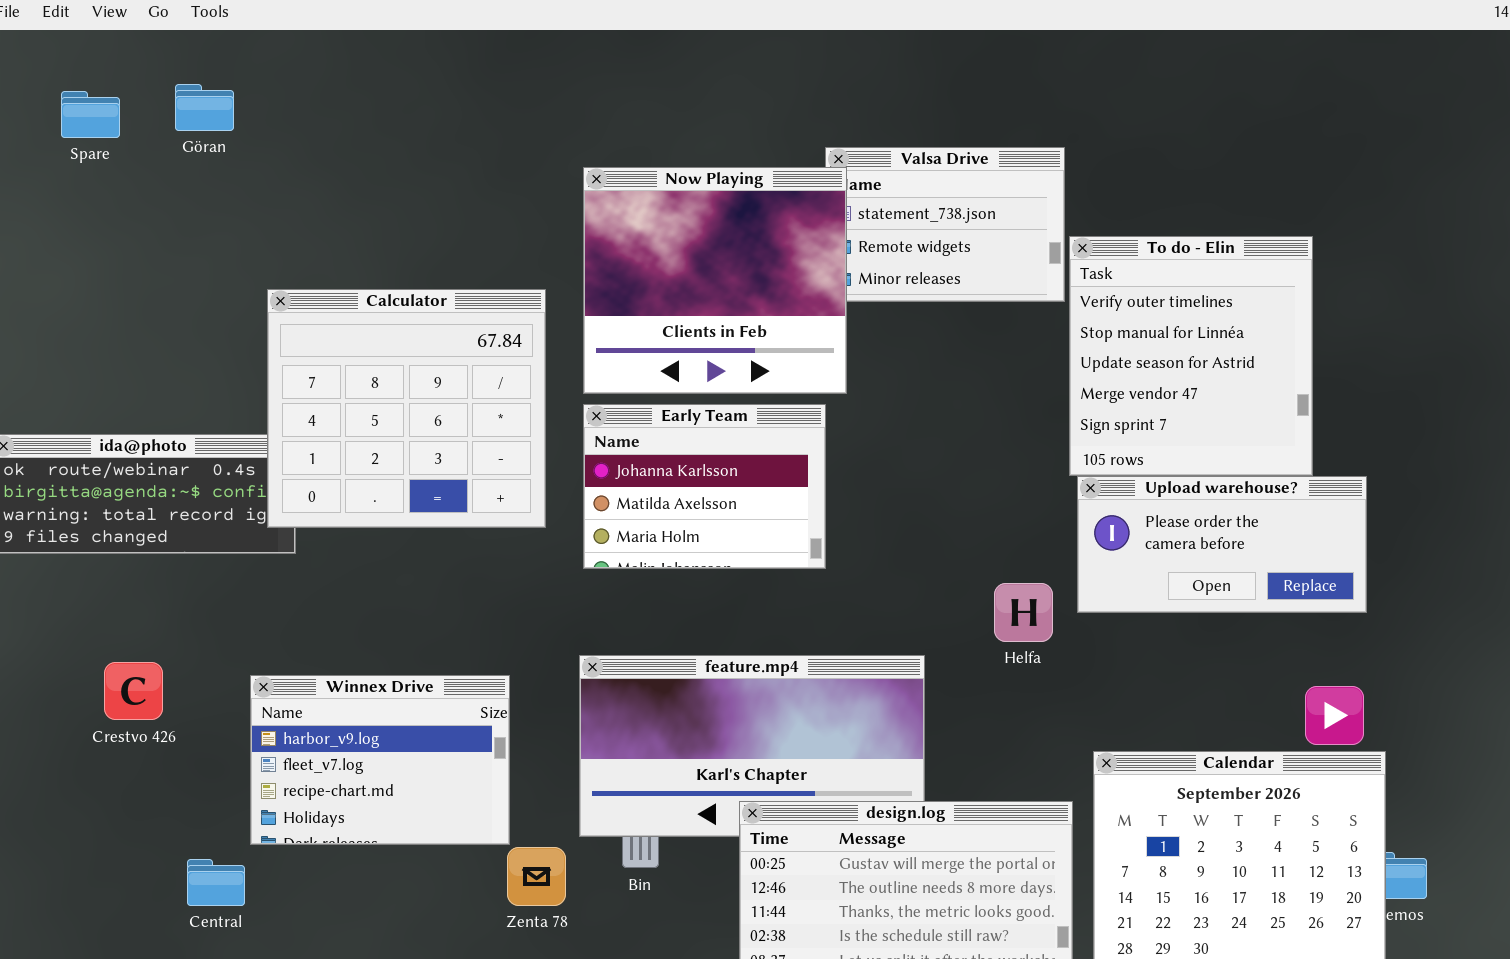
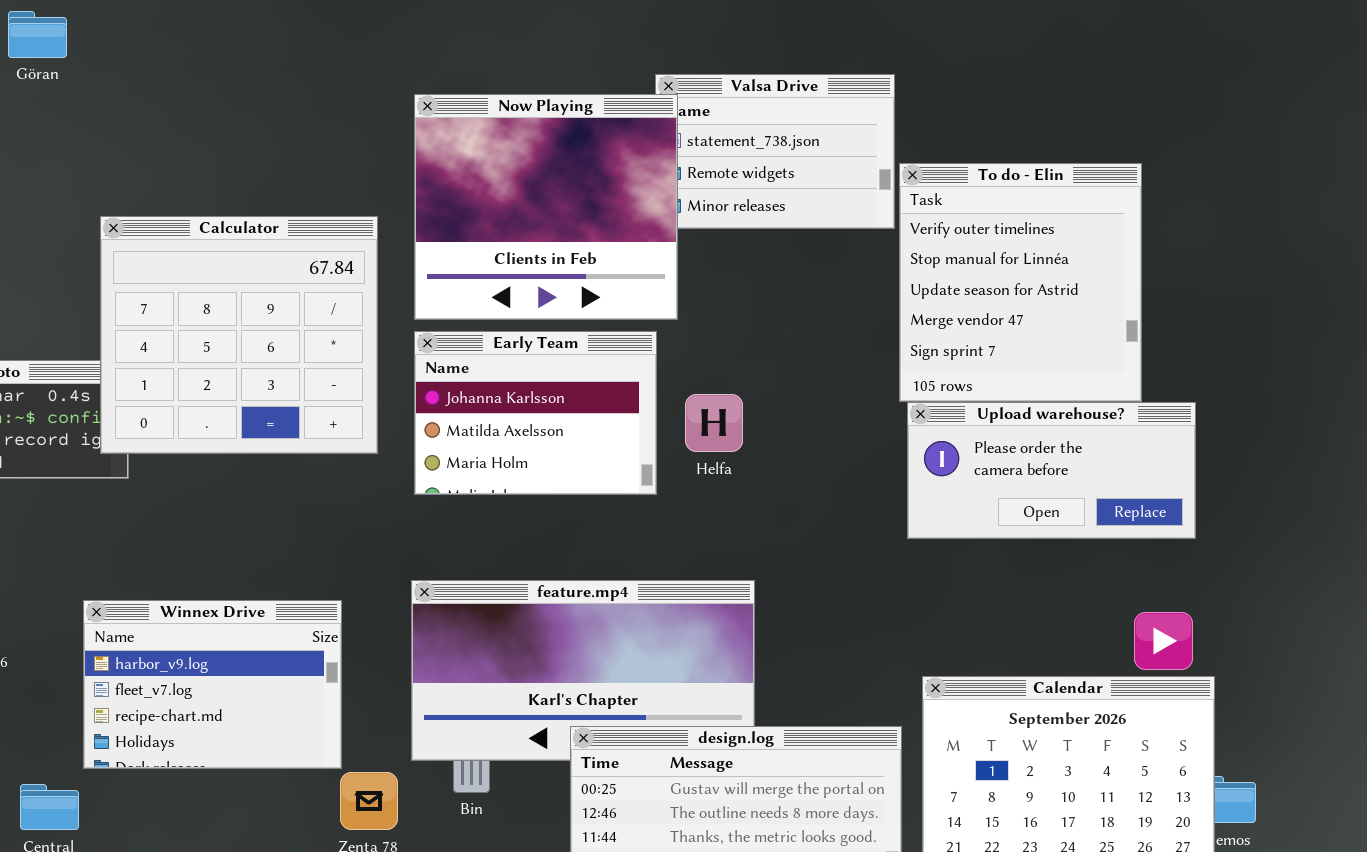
Helfa: [994,583,1053,642] -> [685,394,743,452], moved

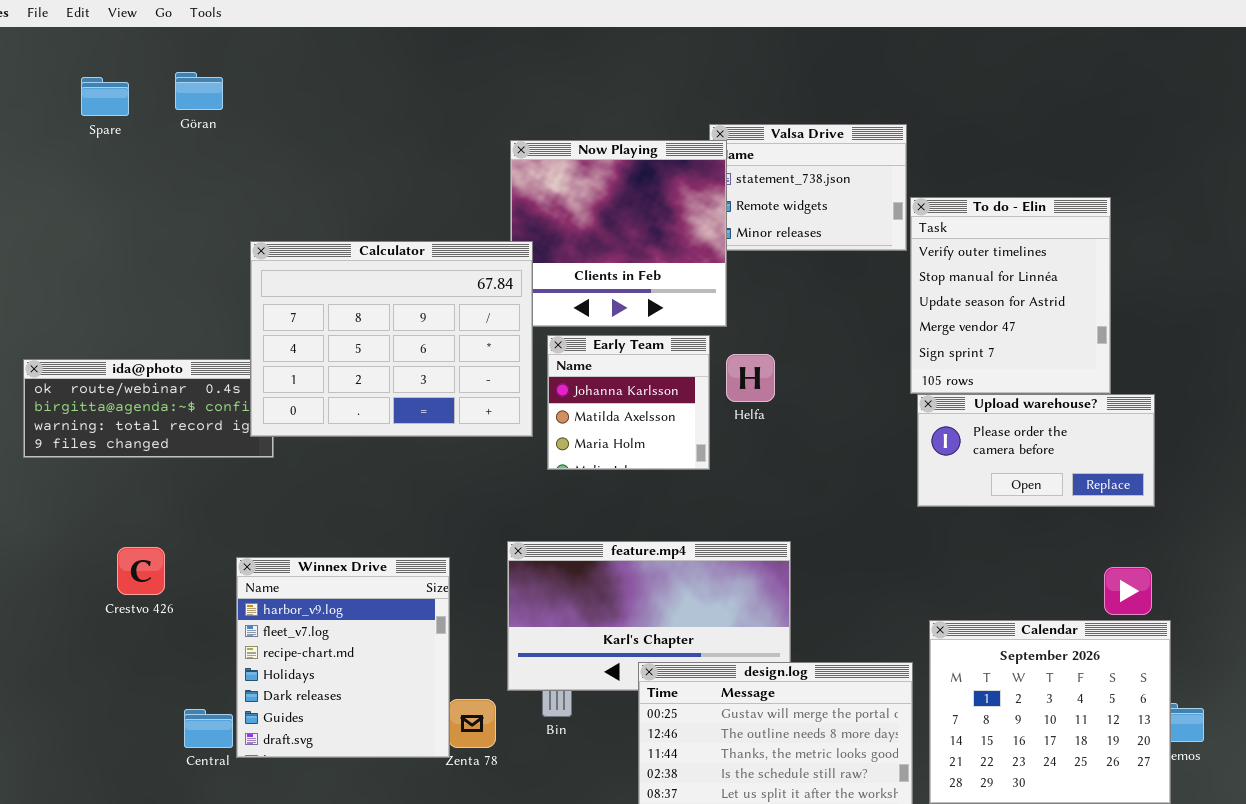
Calculator: [100,216,378,454] -> [250,241,533,437], resized
Early Team: [414,331,657,495] -> [547,335,710,470], resized
Helfa: [685,394,743,452] -> [726,354,775,402], moved
Winnex Drive: [83,600,342,769] -> [236,557,450,758], resized

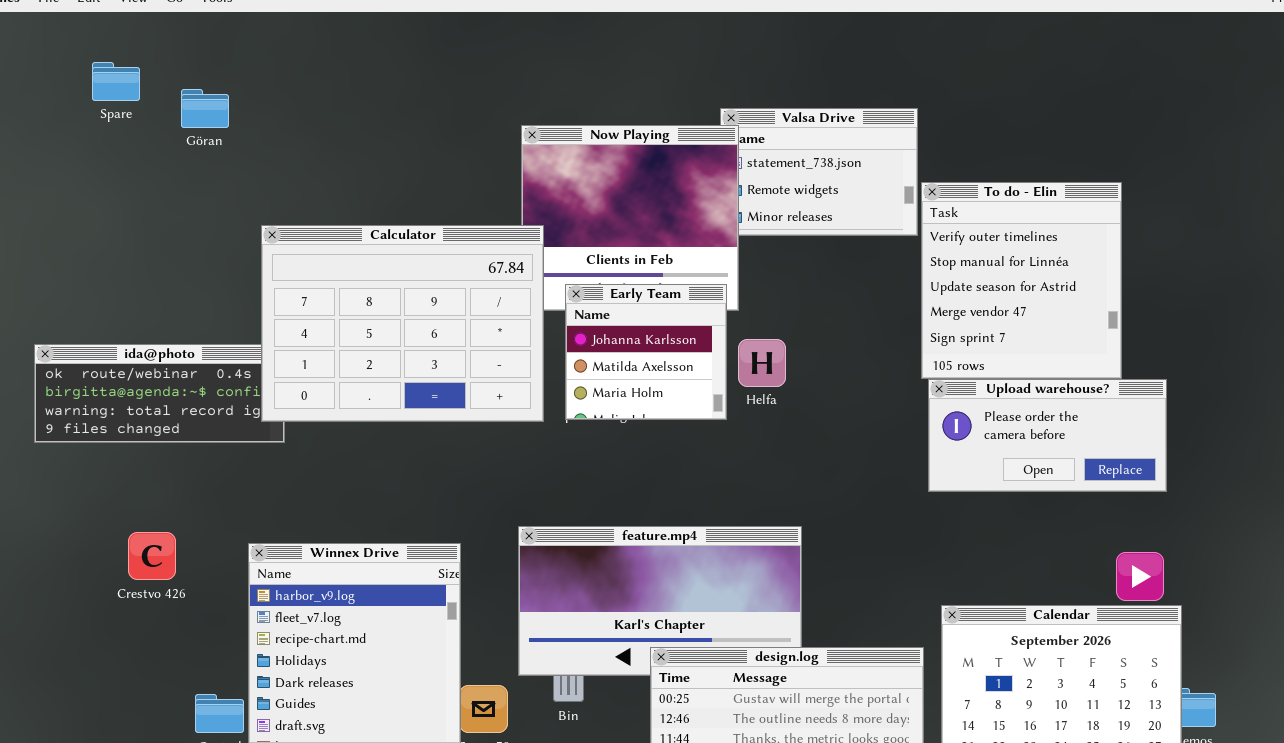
Göran: [175,72,223,110] -> [181,89,229,128], moved
Early Team: [547,335,710,470] -> [565,284,727,420], moved

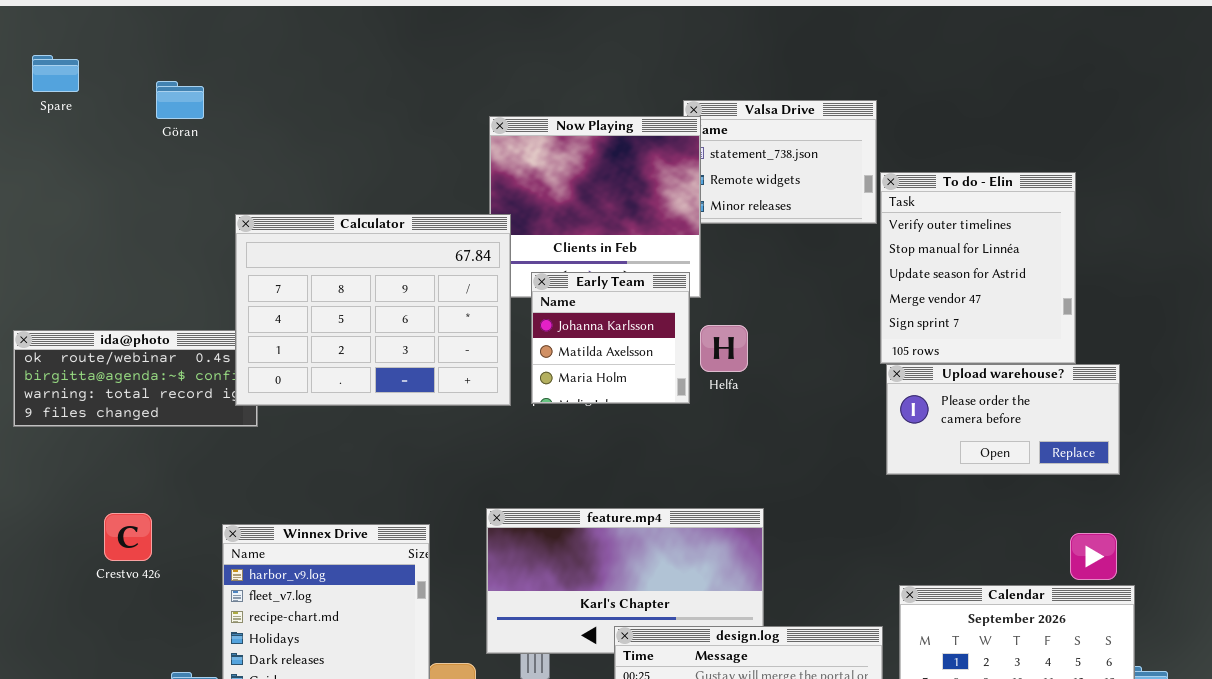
Spare: [92,62,140,101] -> [32,55,79,92], moved

